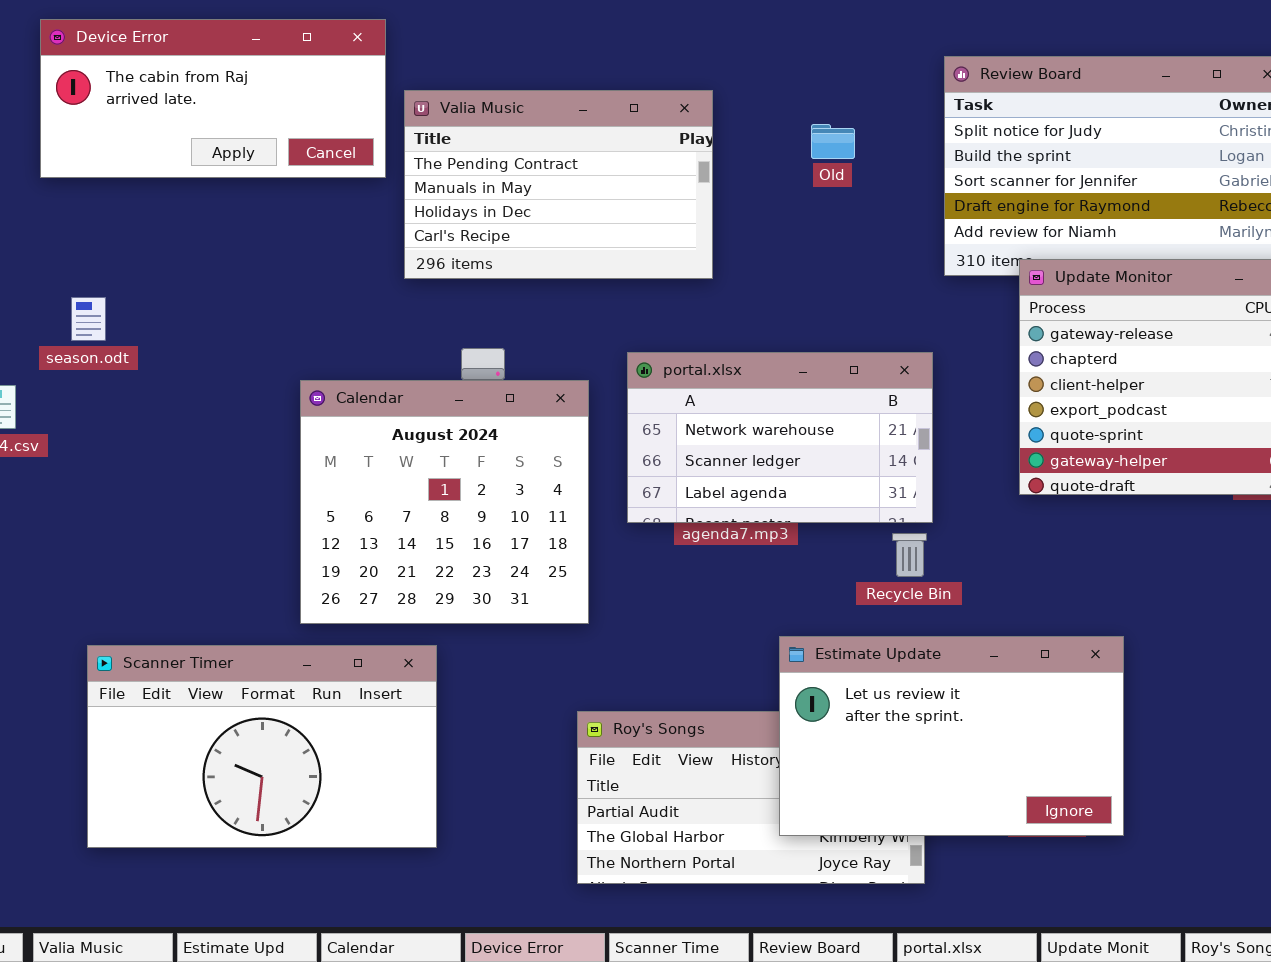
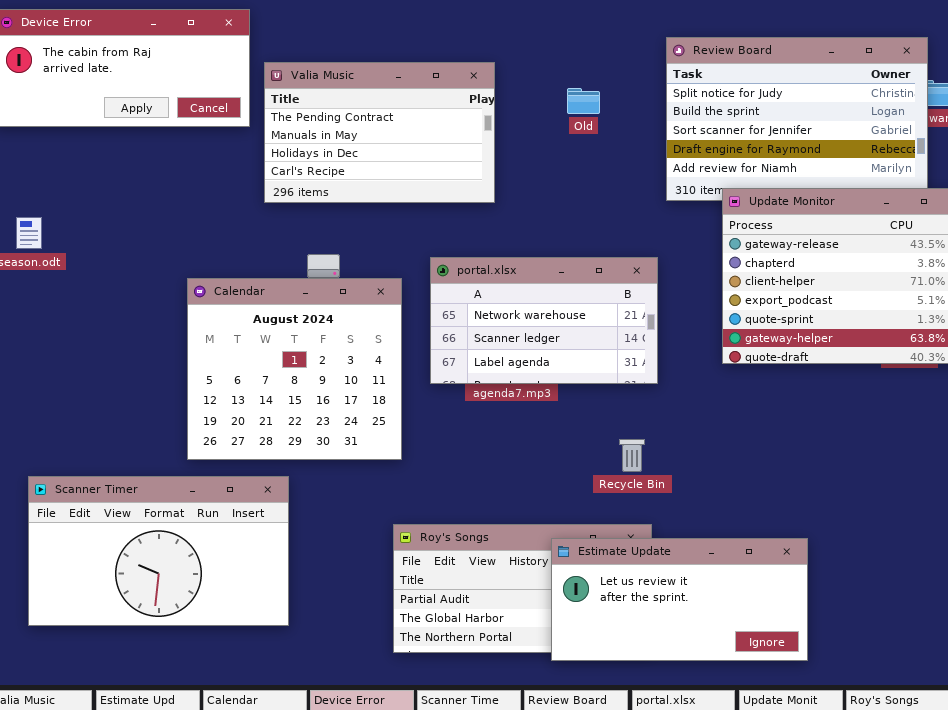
Recycle Bin: [892,533,927,577] -> [619,439,645,472], moved
Estimate Update: [779,636,1124,836] -> [551,538,808,661], moved, resized

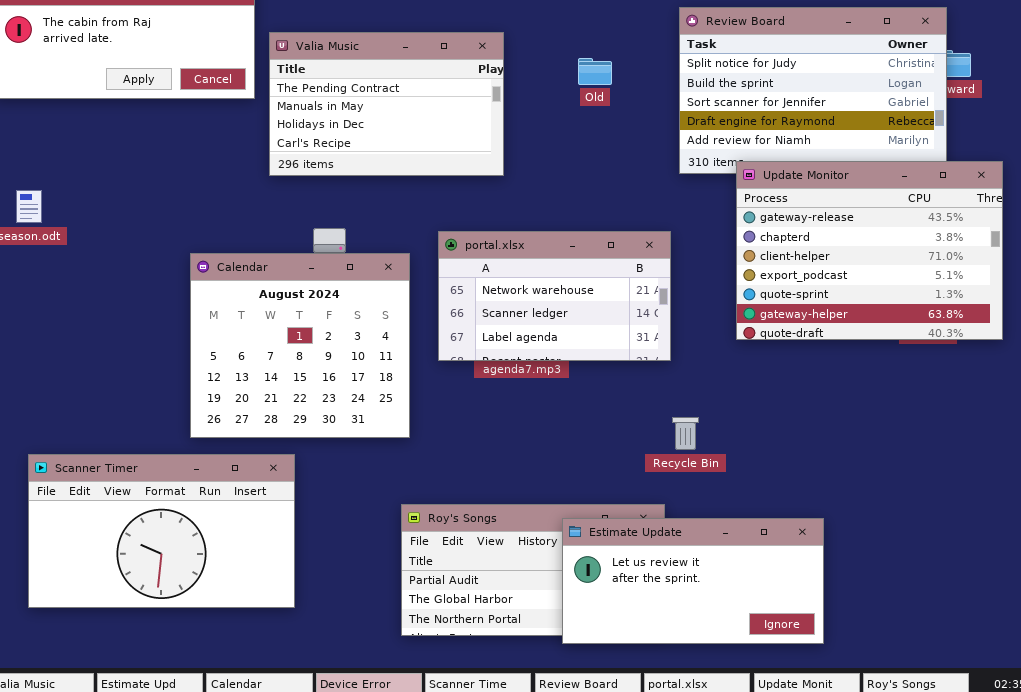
Recycle Bin: [619,439,645,472] -> [672,417,699,450], moved

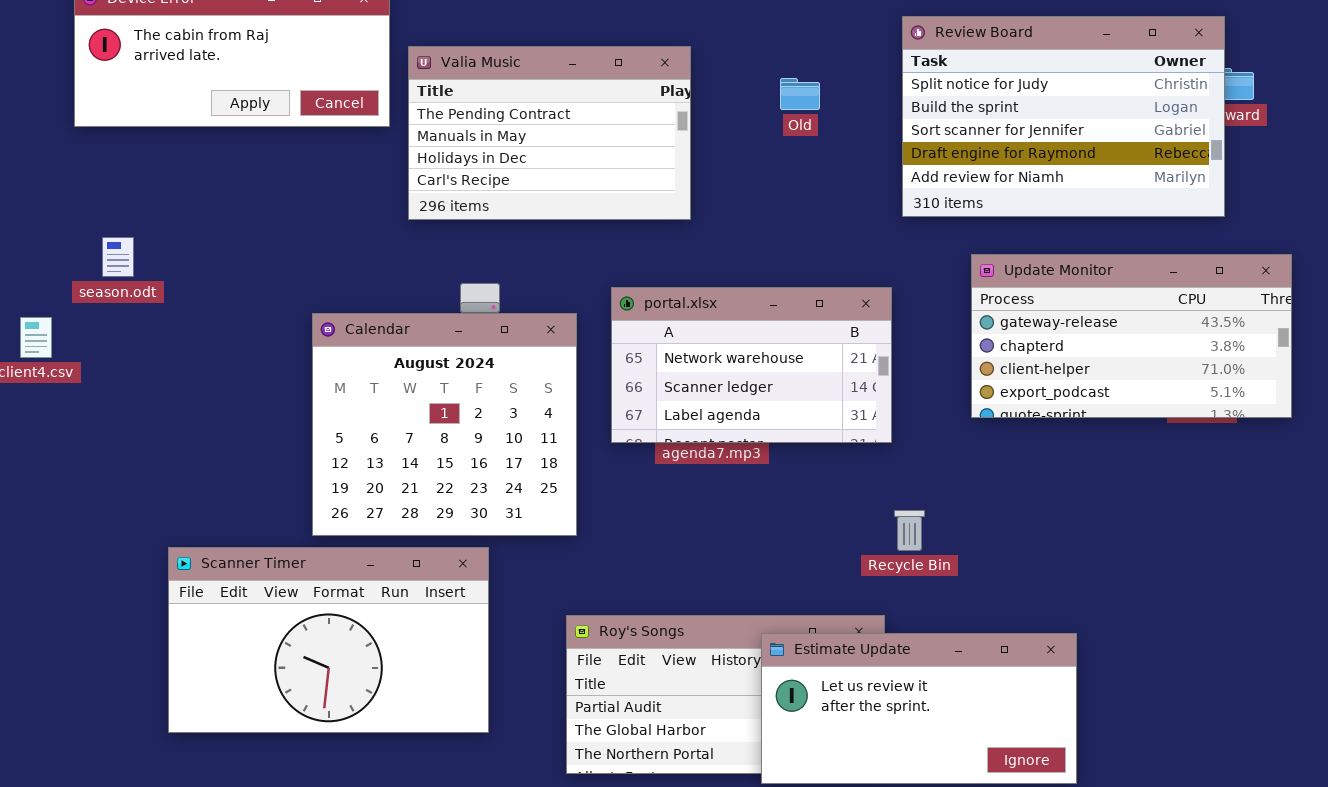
Update Monitor: [736,161,1003,340] -> [971,254,1292,418], resized
Scanner Timer: [28,454,295,608] -> [168,547,489,733], moved

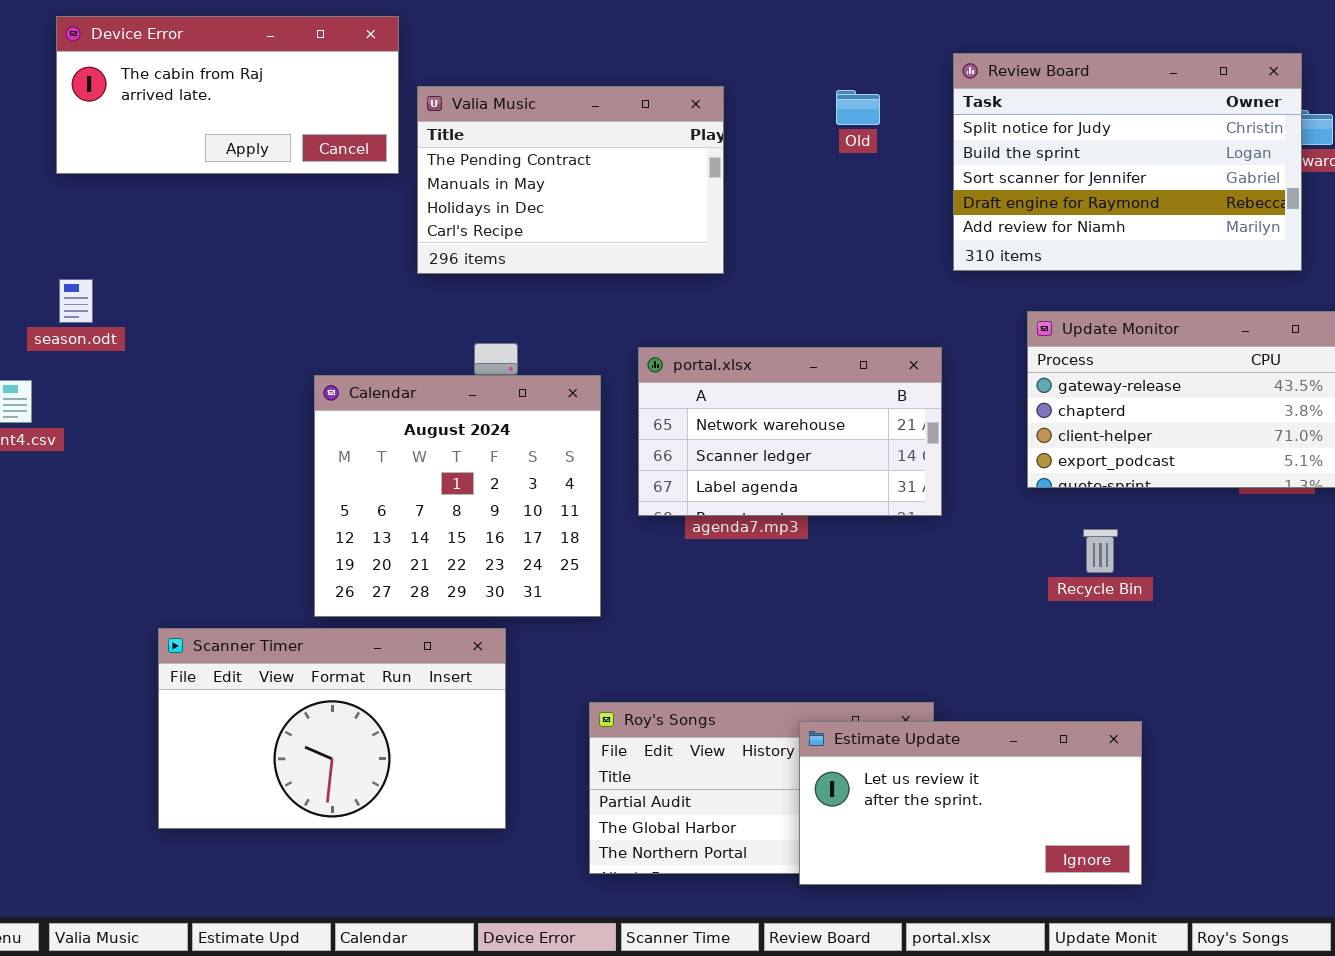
Old: [780,78,820,110] -> [836,90,880,125], moved
season.odt: [102,237,134,277] -> [59,279,93,323], moved
Recycle Bin: [894,510,925,551] -> [1083,529,1118,573], moved

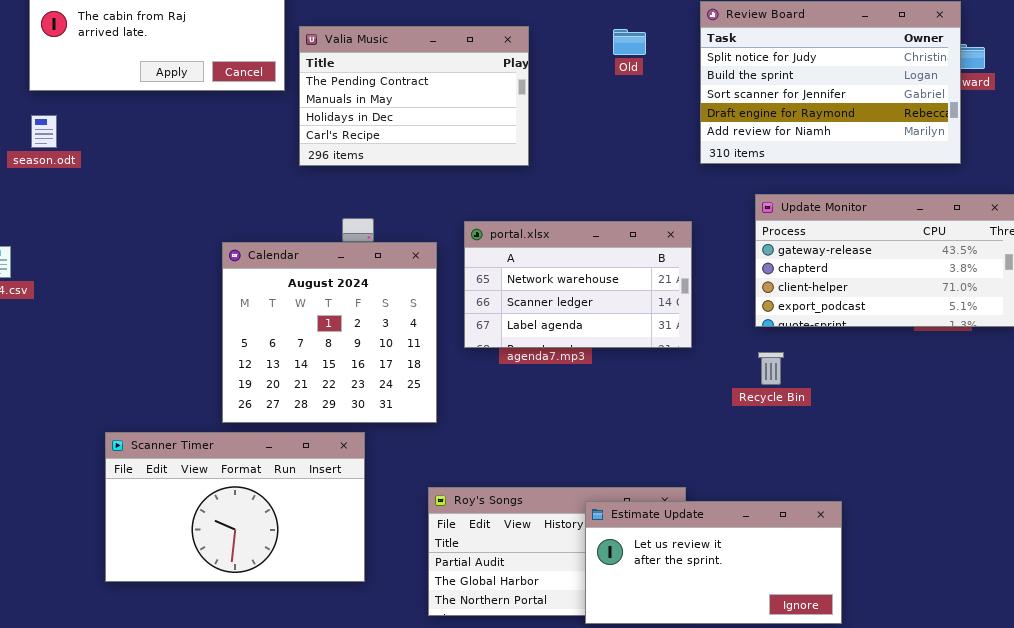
season.odt: [59,279,93,323] -> [31,115,57,148], moved
Recycle Bin: [1083,529,1118,573] -> [758,352,784,385], moved

